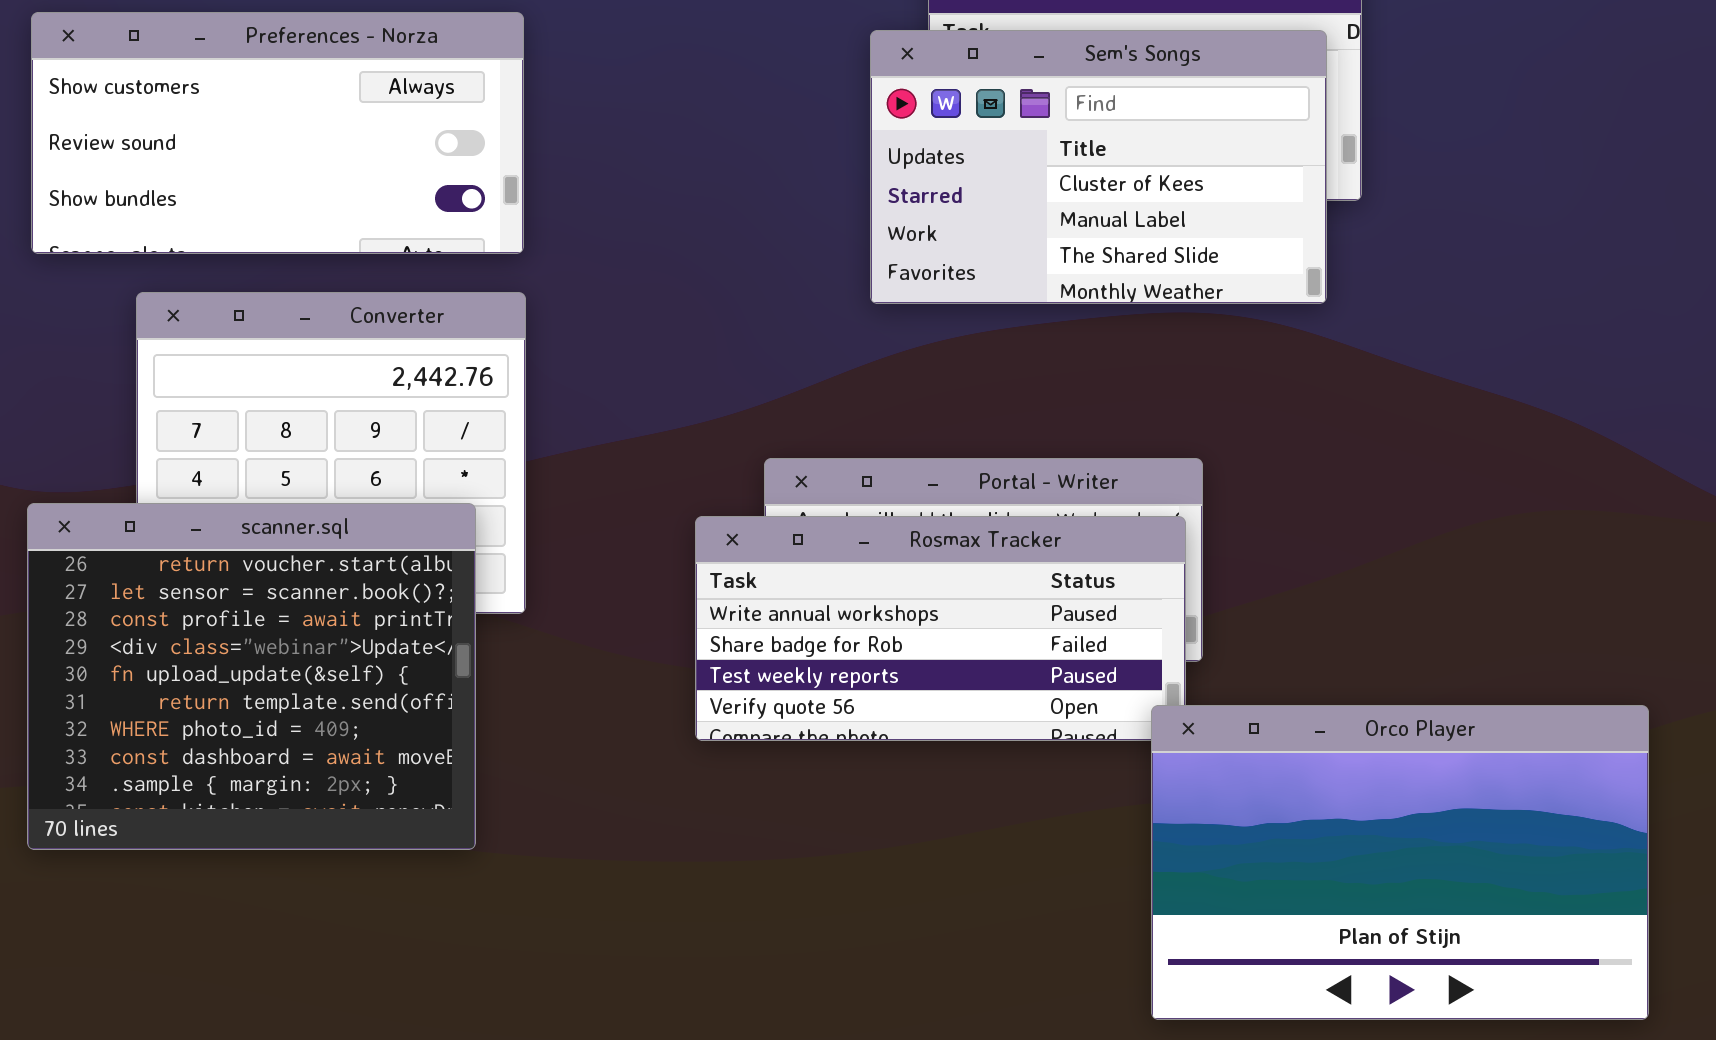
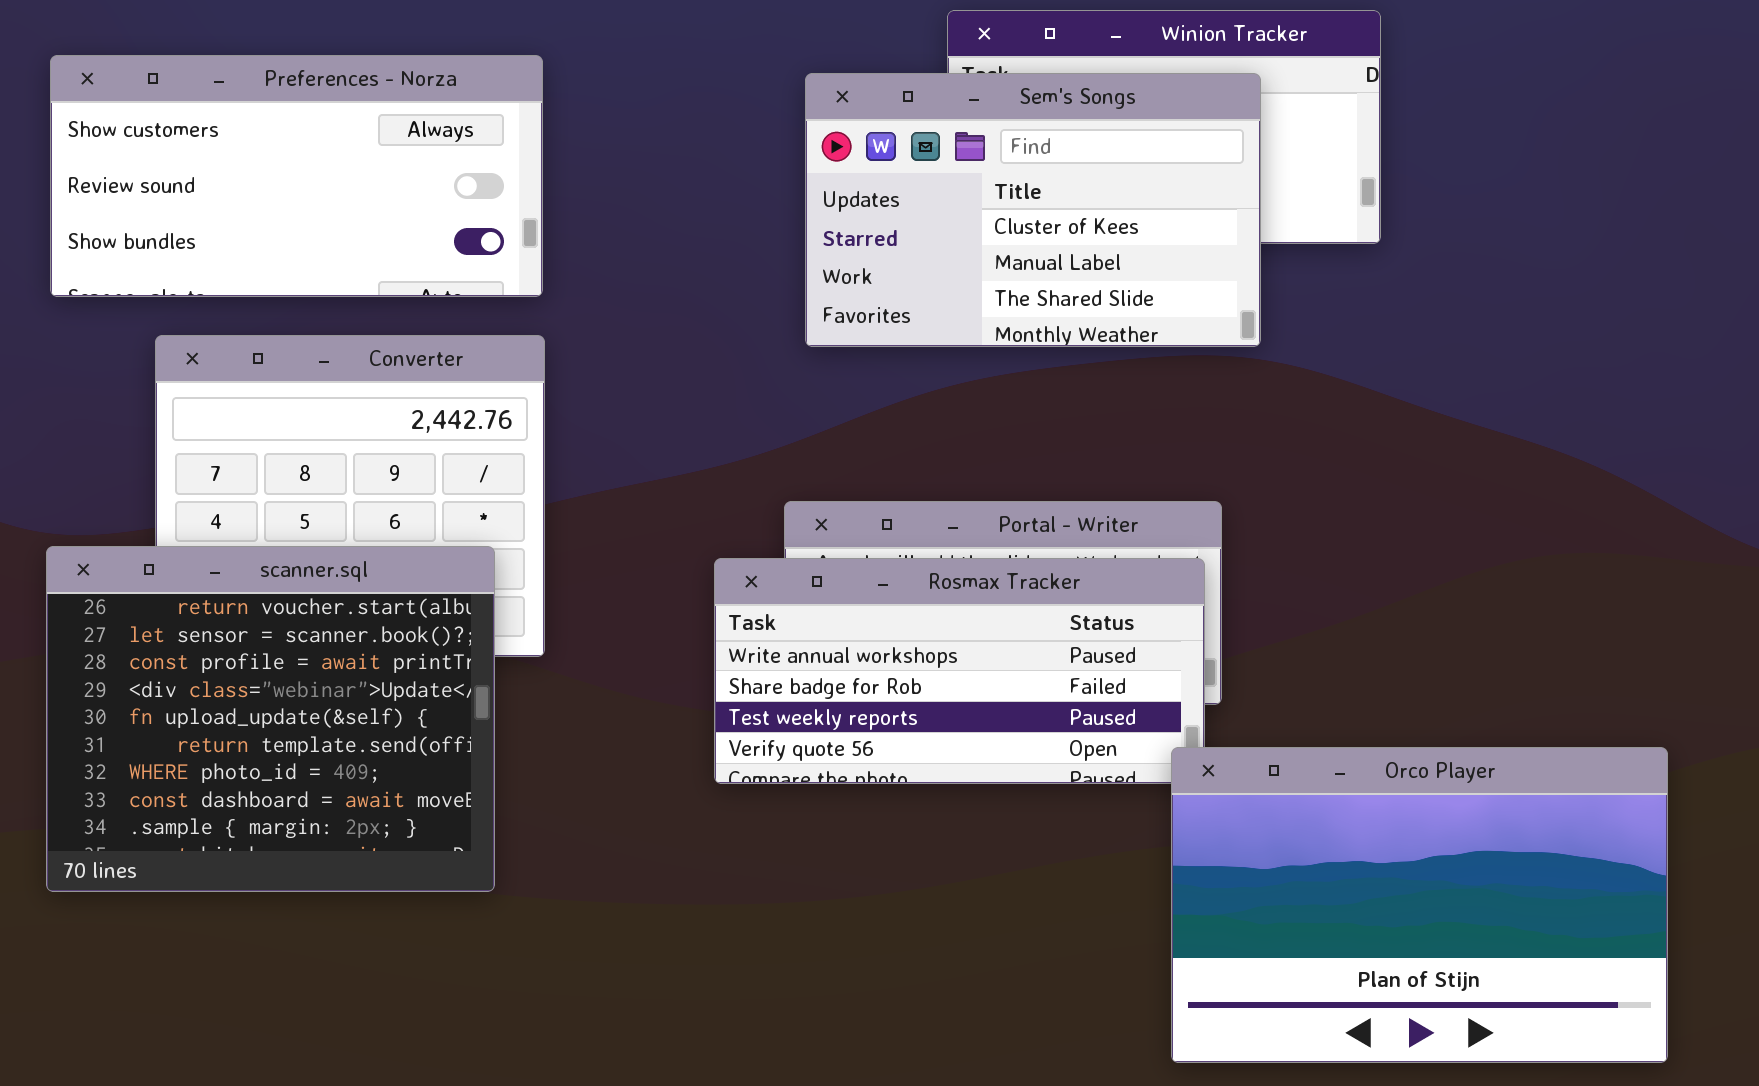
Sem's Songs: [870,30,1327,304] -> [805,73,1261,347], moved

